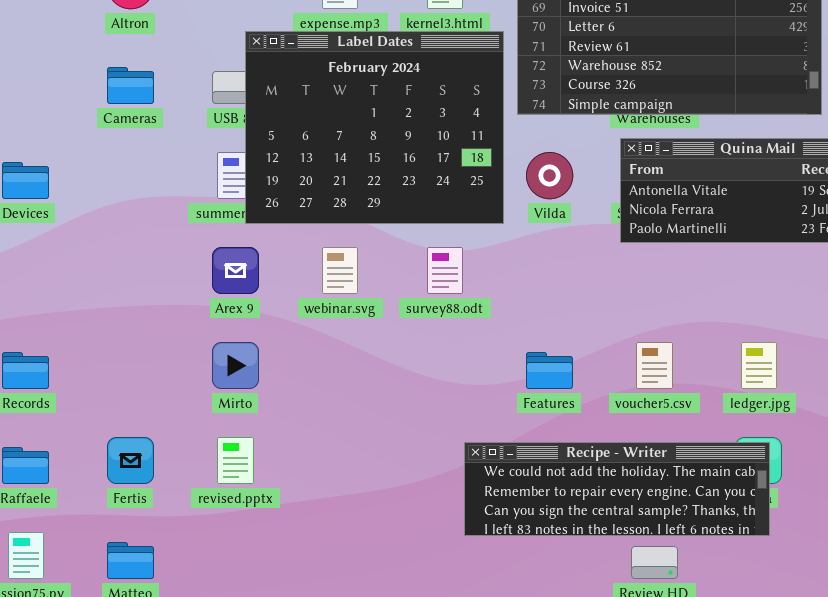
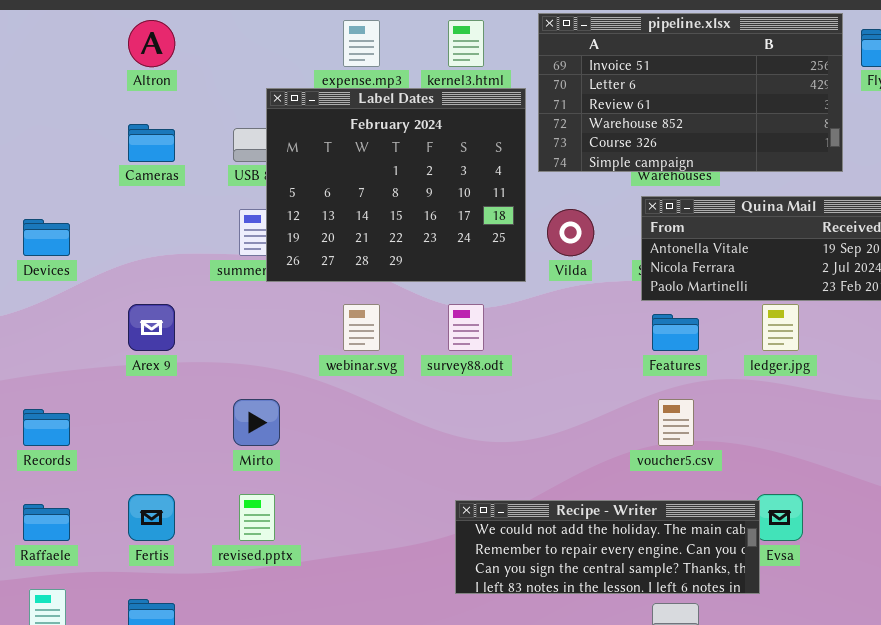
Arex 9: [212,247,259,294] -> [128,304,175,351], moved
ledger.jpg: [741,342,777,389] -> [762,304,799,351], moved
Features: [526,352,573,389] -> [652,314,699,351], moved
Recipe - Writer: [464,442,770,536] -> [455,500,760,594], moved

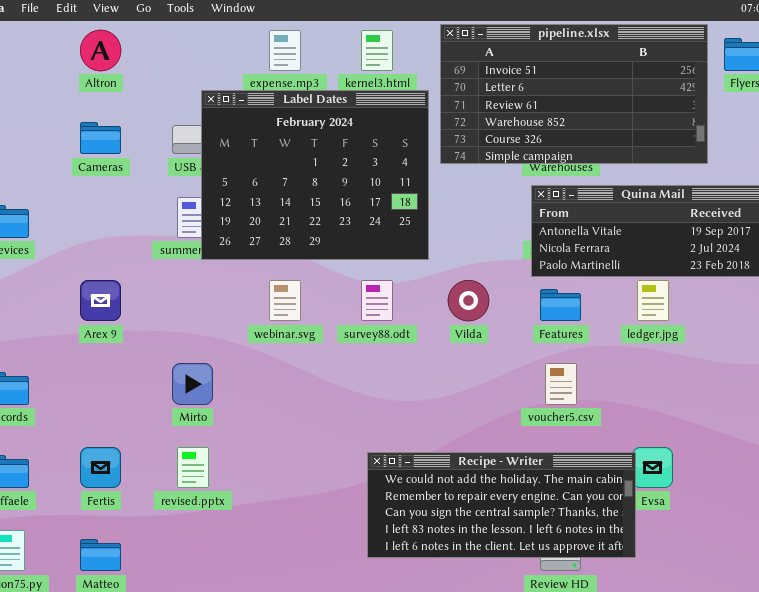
Vilda: [547,209,594,256] -> [448,280,489,321], moved
Recipe - Writer: [455,500,760,594] -> [367,452,636,558], resized

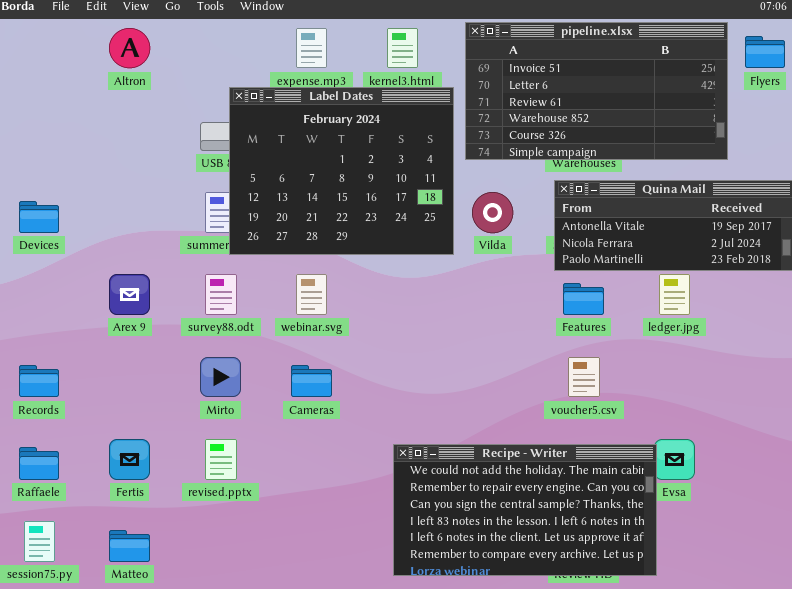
Cameras: [80,122,121,154] -> [291,365,332,397], moved
survey88.odt: [361,280,393,321] -> [205,274,237,315], moved
Vilda: [448,280,489,321] -> [472,192,513,233], moved
Recipe - Writer: [367,452,636,558] -> [393,444,657,576], resized

